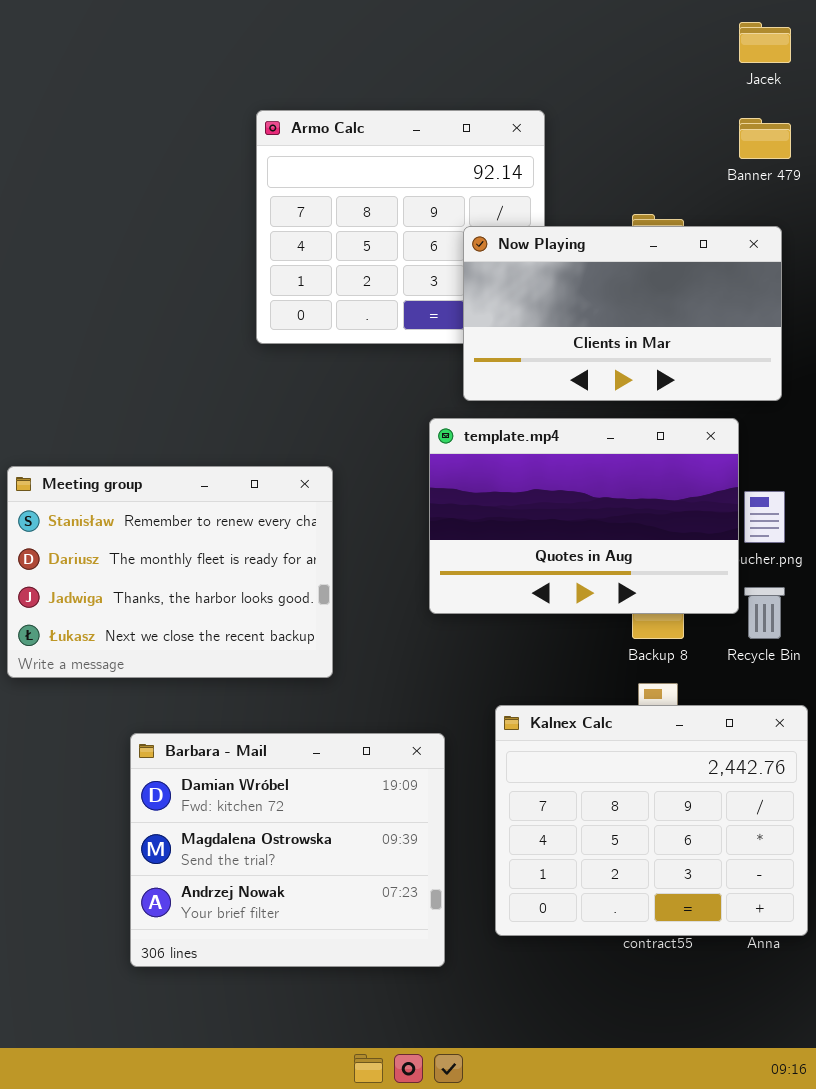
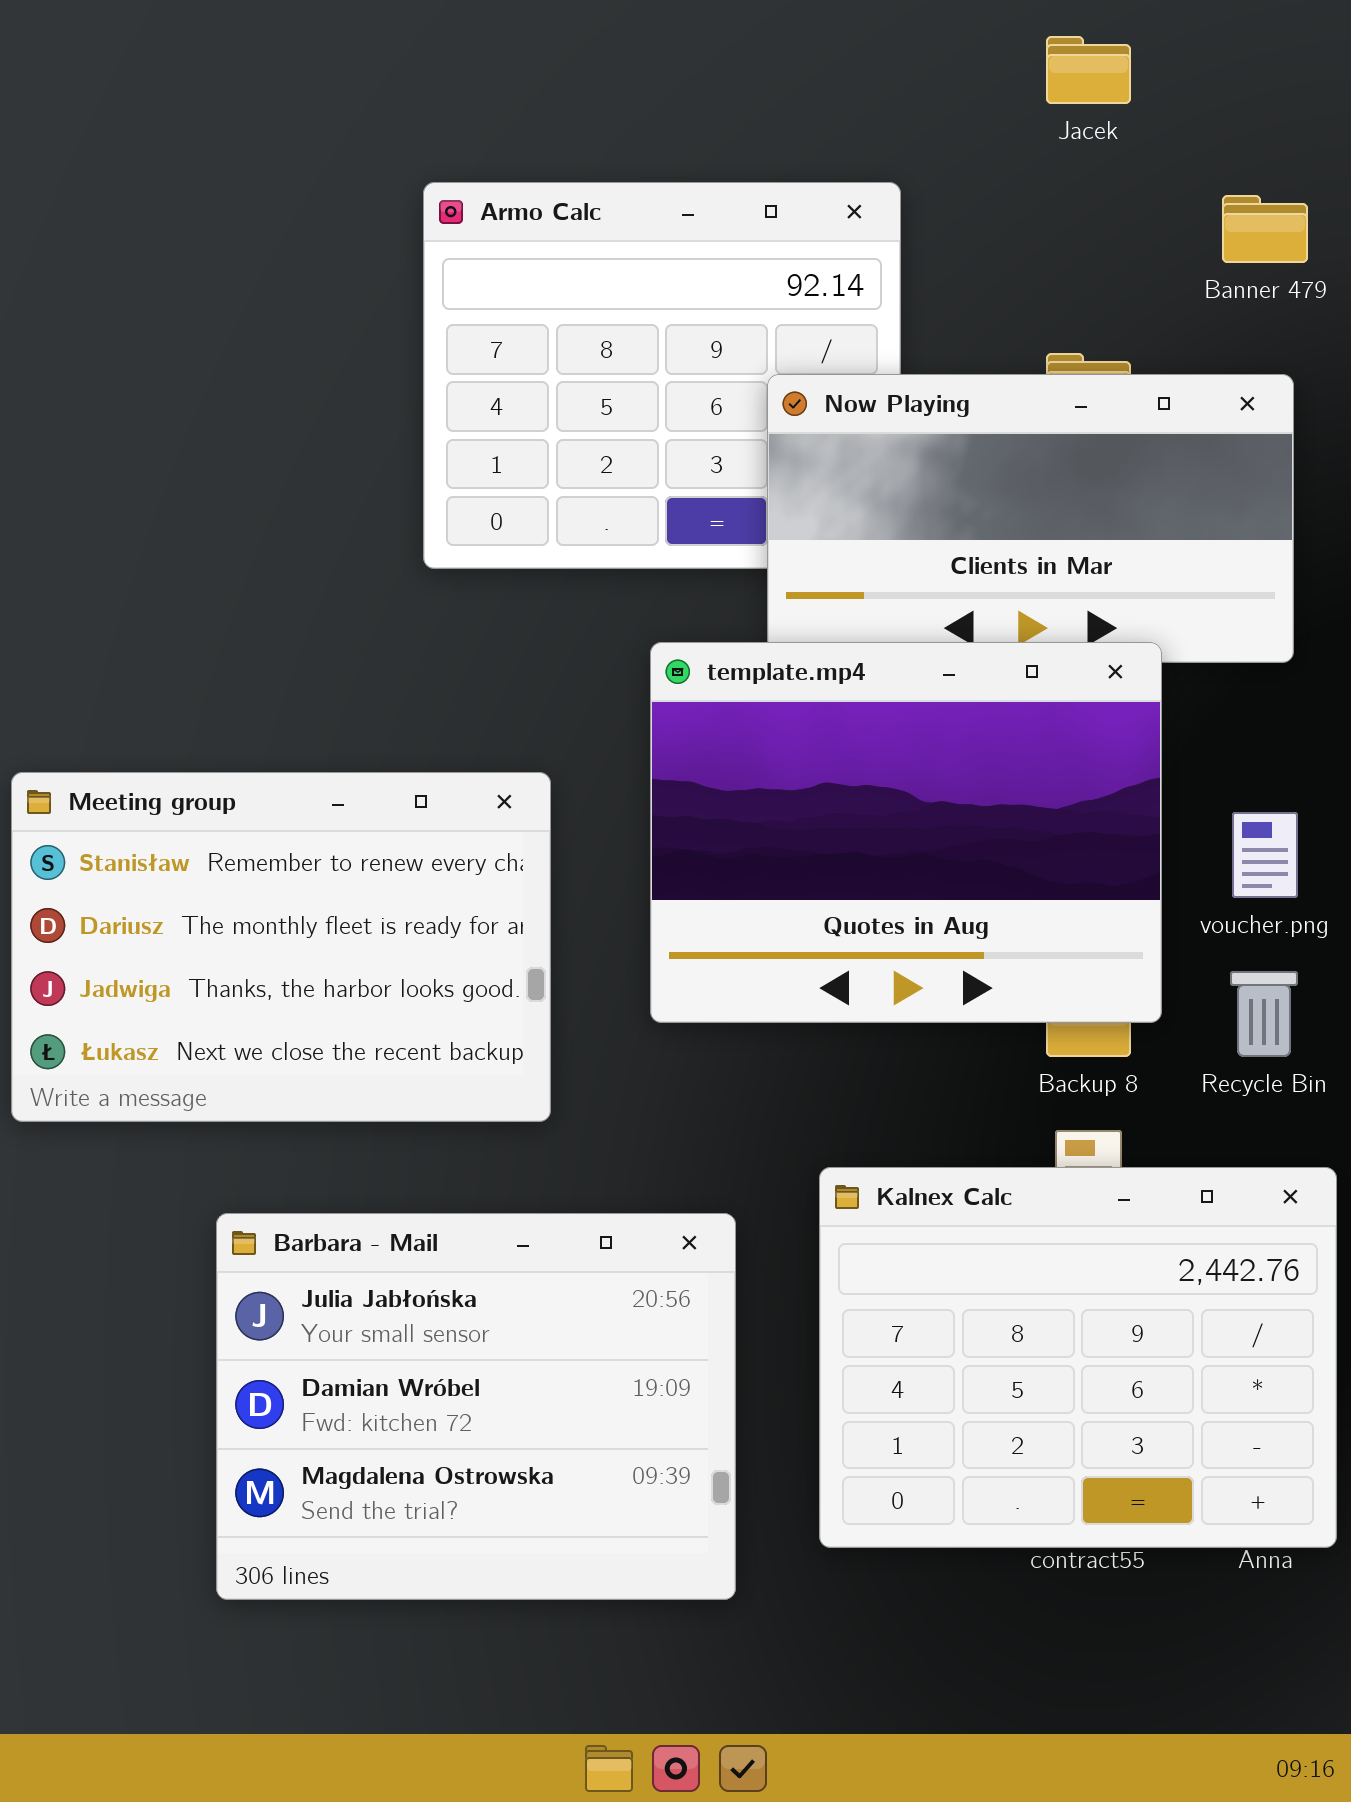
Jacek: [739,22,791,63] -> [1046,36,1131,104], moved
template.mp4: [429,418,739,614] -> [650,642,1162,1023], moved, resized
Barbara - Mail: [130,733,445,967] -> [216,1213,736,1600], scrolled up 1 row

